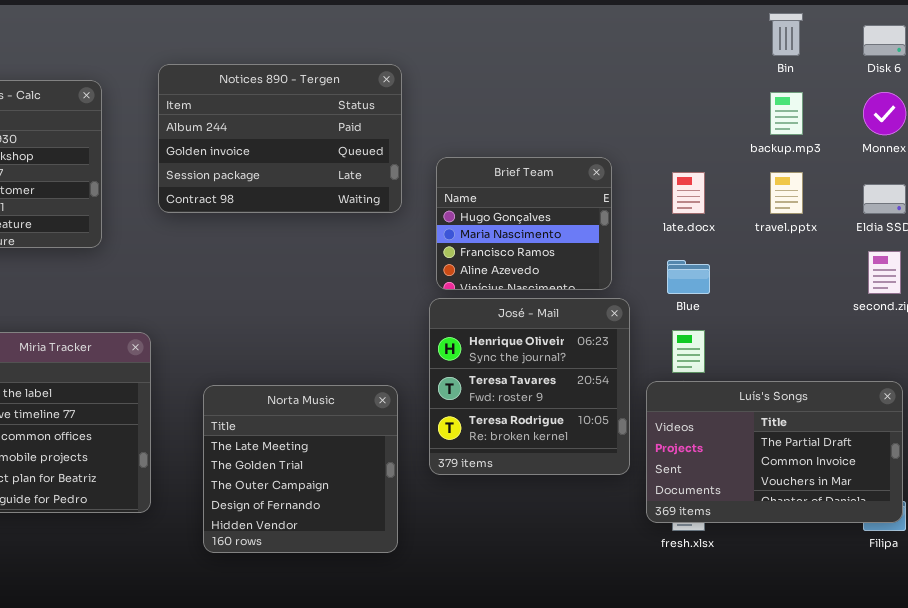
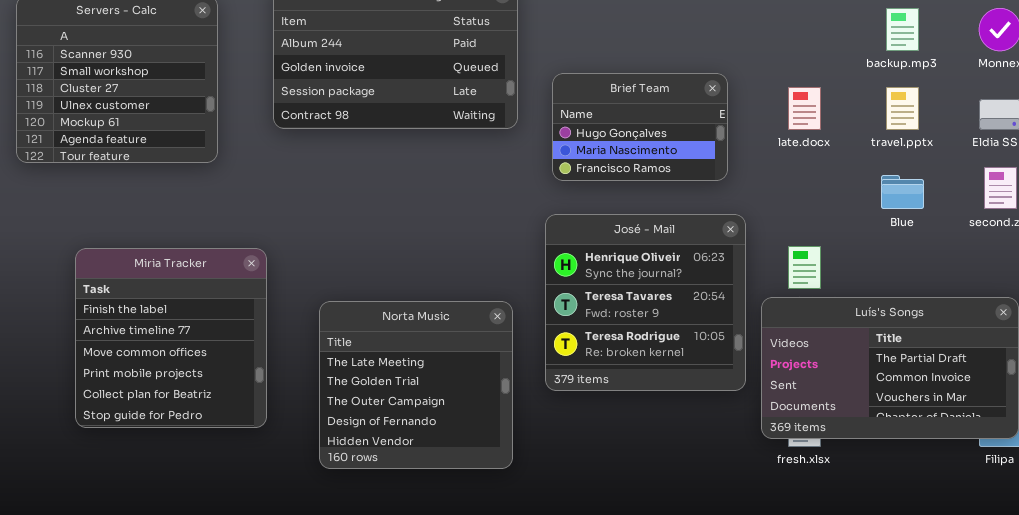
Brief Team: [436,157,612,290] -> [552,73,728,181], resized
Blue: [667,260,710,294] -> [881,175,924,209], moved

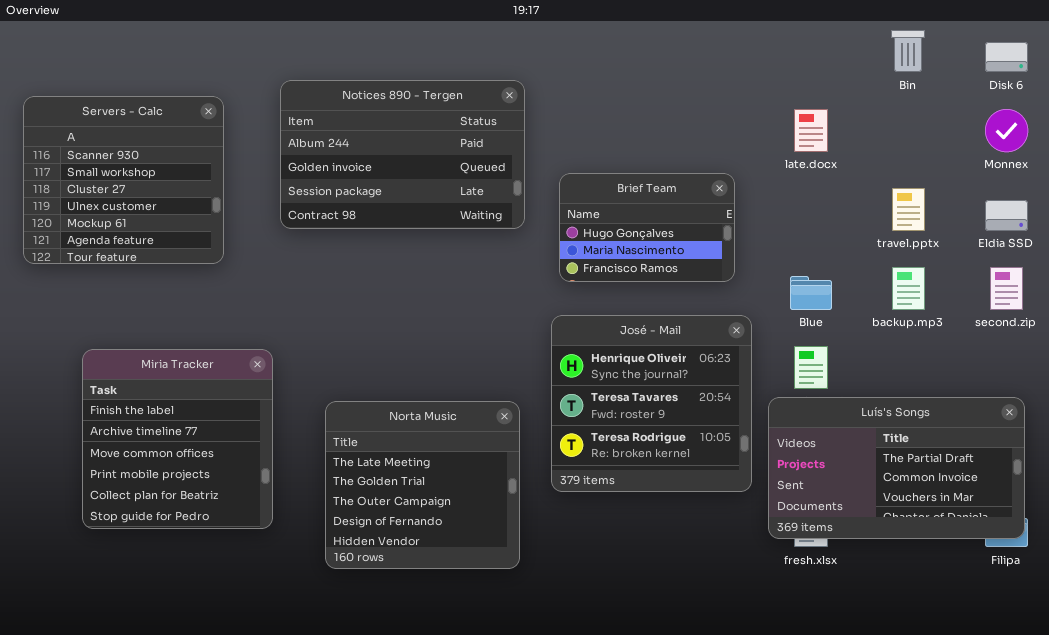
backup.mp3: [886,8,919,51] -> [892,267,925,310], moved
late.docx: [788,87,821,130] -> [794,109,828,152], moved
Blue: [881,175,924,209] -> [790,276,832,310], moved

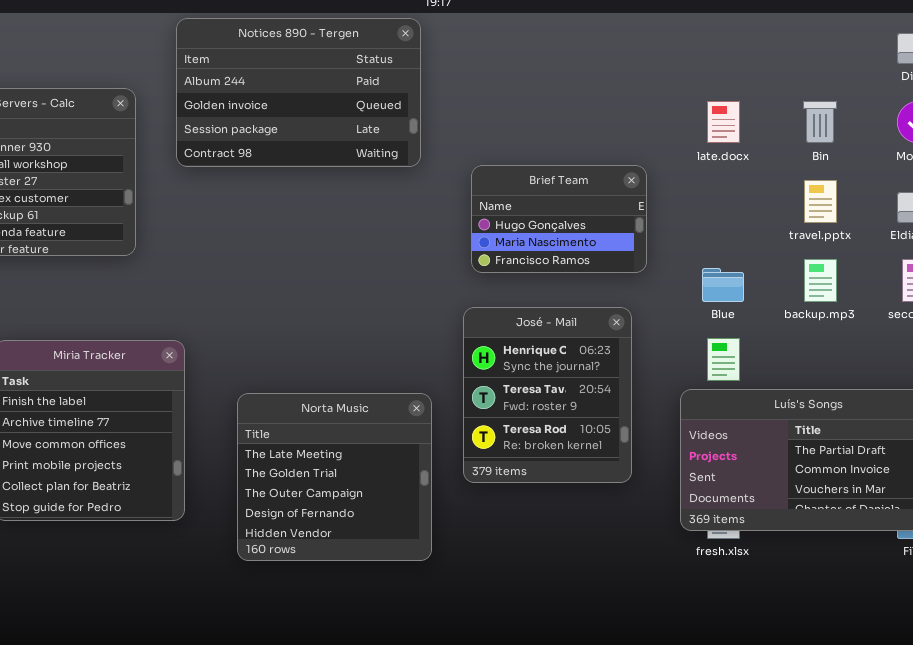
Bin: [891,30,925,72] -> [803,101,837,143], moved
Notices 890 - Tergen: [280,80,525,229] -> [176,18,421,167], moved
José - Mail: [551,315,752,492] -> [463,307,632,483], resized

